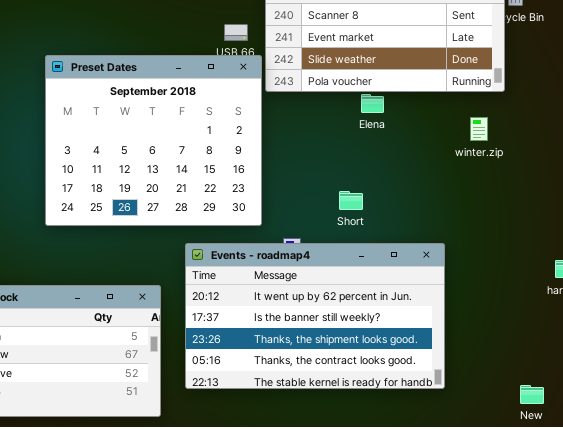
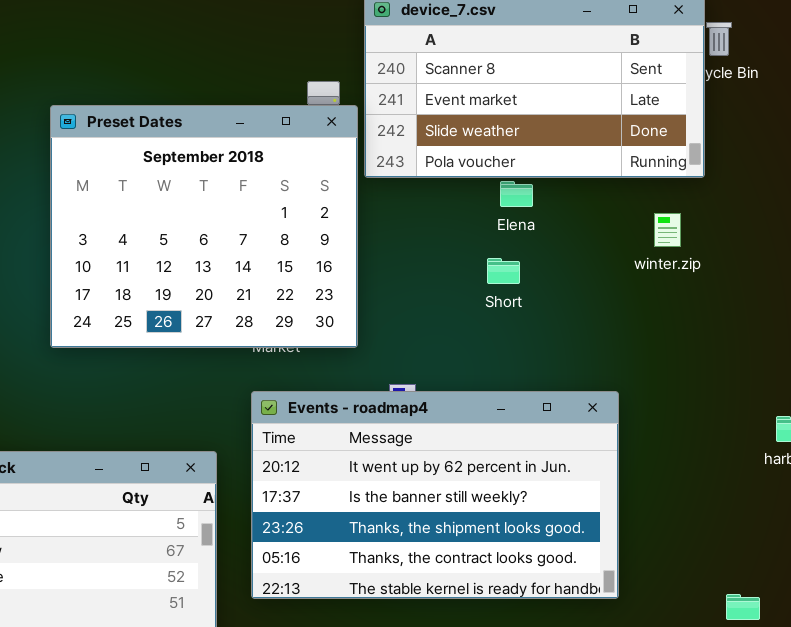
Preset Dates: [45,55,262,226] -> [50,105,358,348], moved
Short: [339,191,363,210] -> [487,258,520,284], moved

